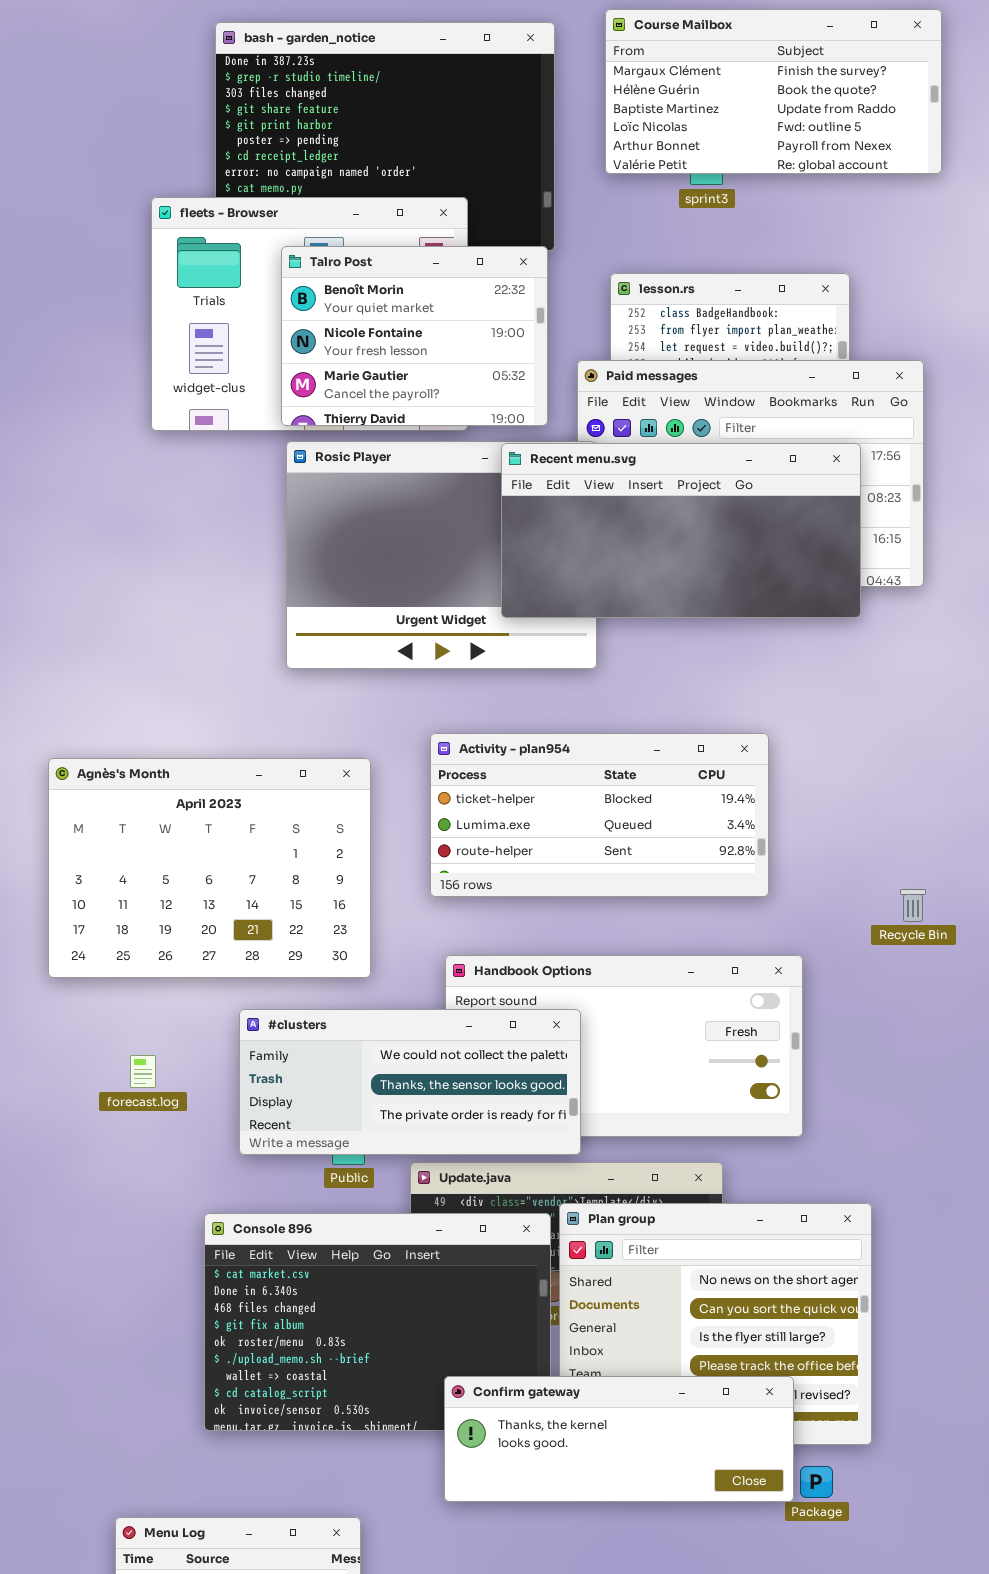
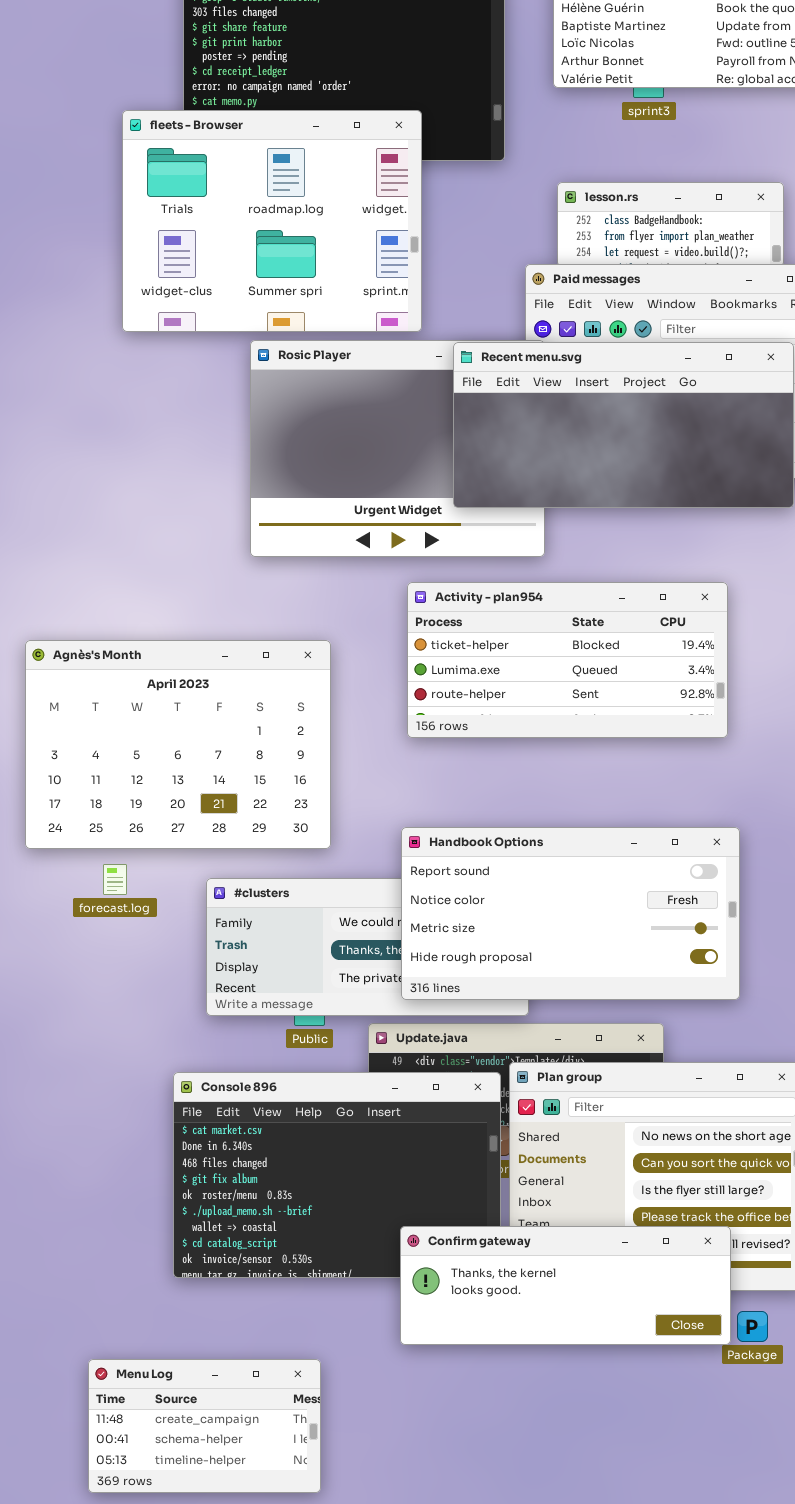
Talro Post: [281,246,548,426] -> none, closed
Activity - plan954: [430,733,769,897] -> [407,582,728,738], moved
Handbook Options: [445,955,803,1137] -> [401,827,740,1000], raised
forecast.log: [130,1055,156,1088] -> [103,864,127,895], moved

